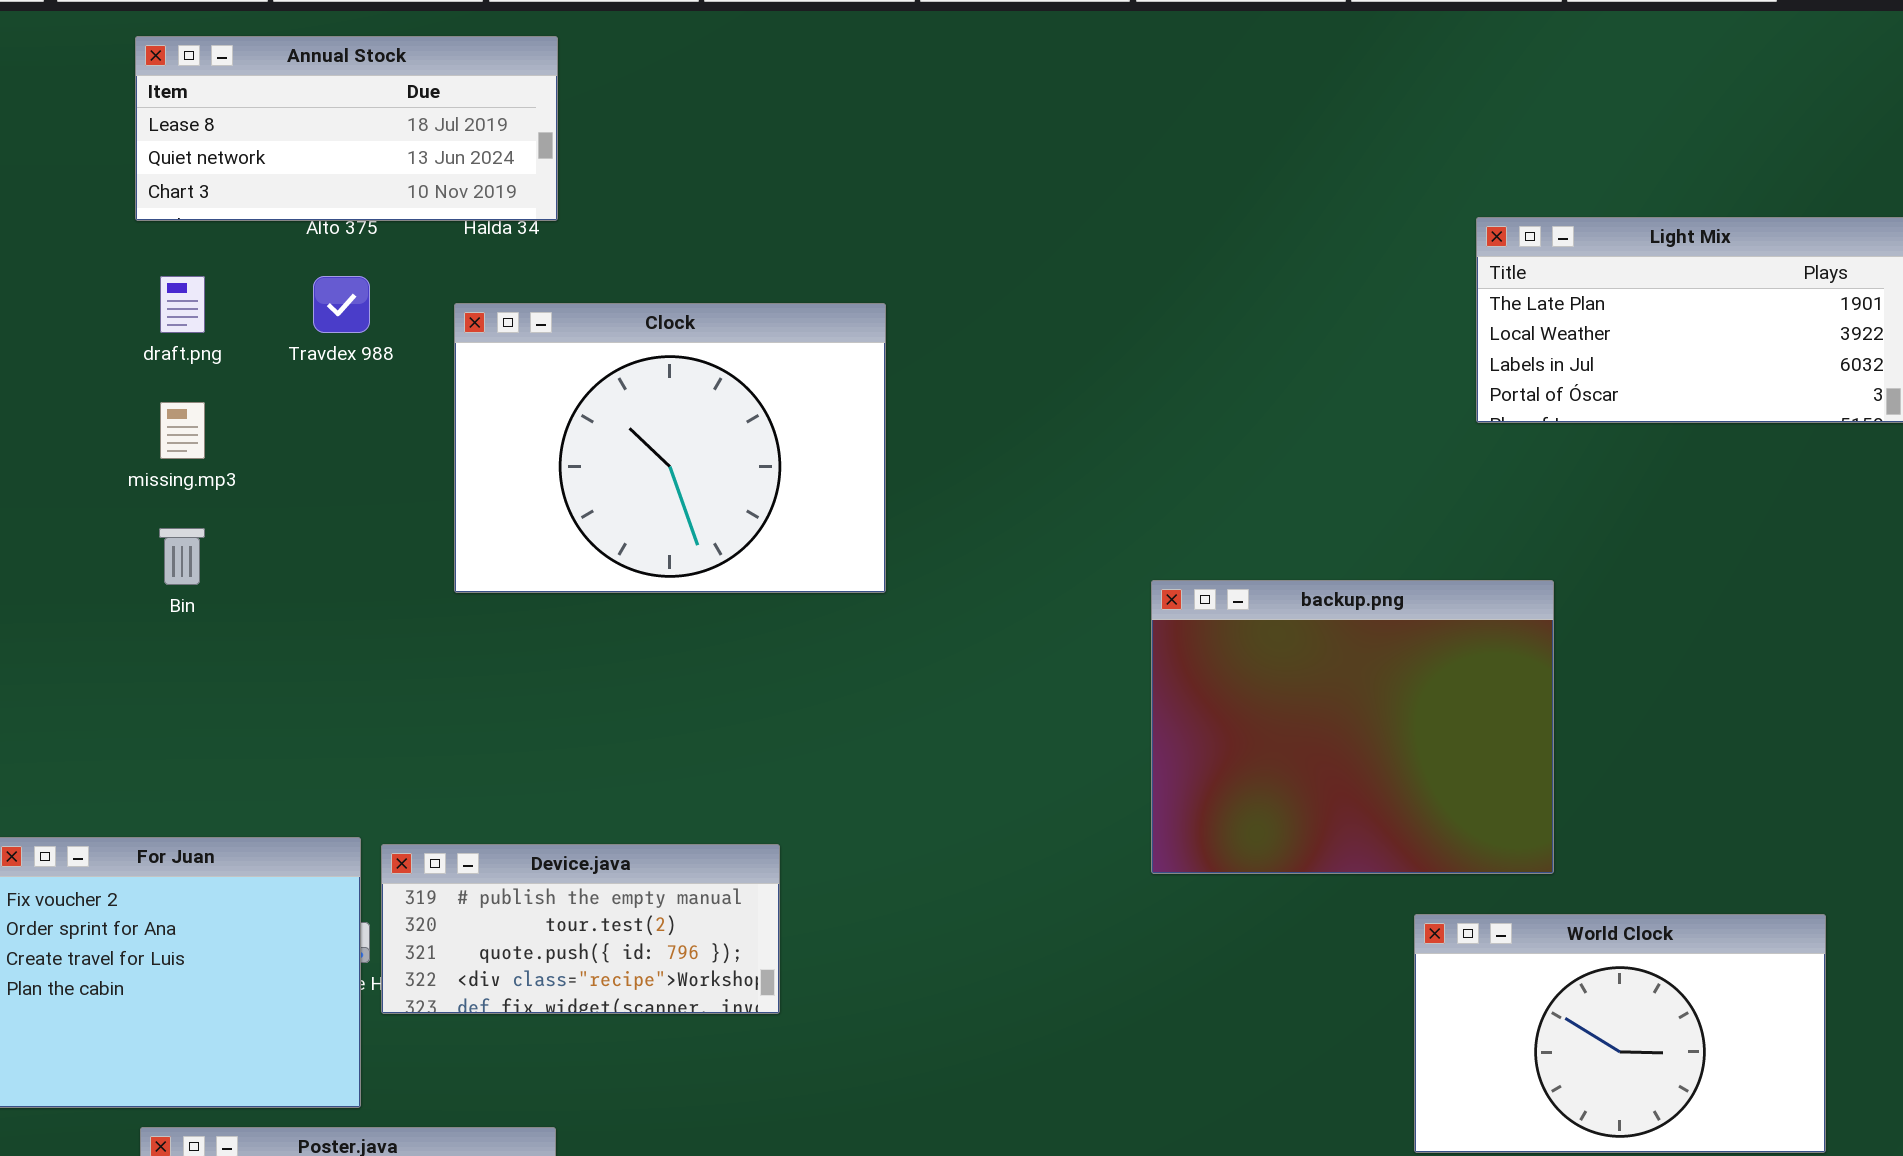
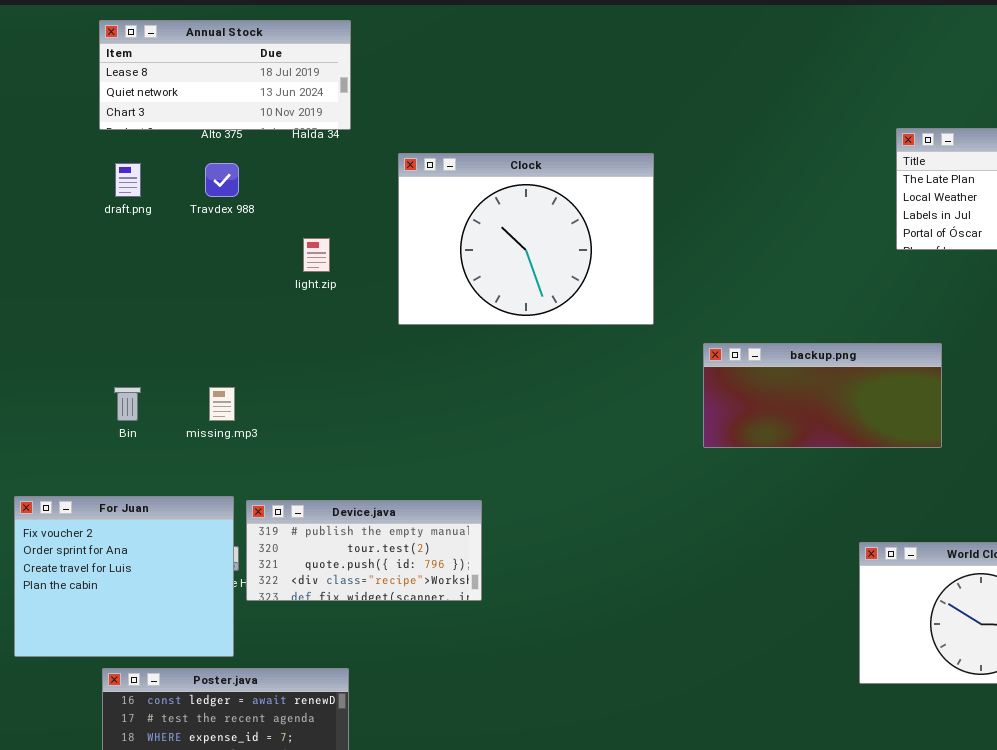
Clock: [454,303,886,593] -> [398,153,654,325], moved
missing.mp3: [160,402,205,459] -> [209,387,235,421], moved
Bin: [159,528,205,585] -> [114,387,141,421], moved
backup.png: [1151,580,1554,874] -> [703,343,942,448], resized

